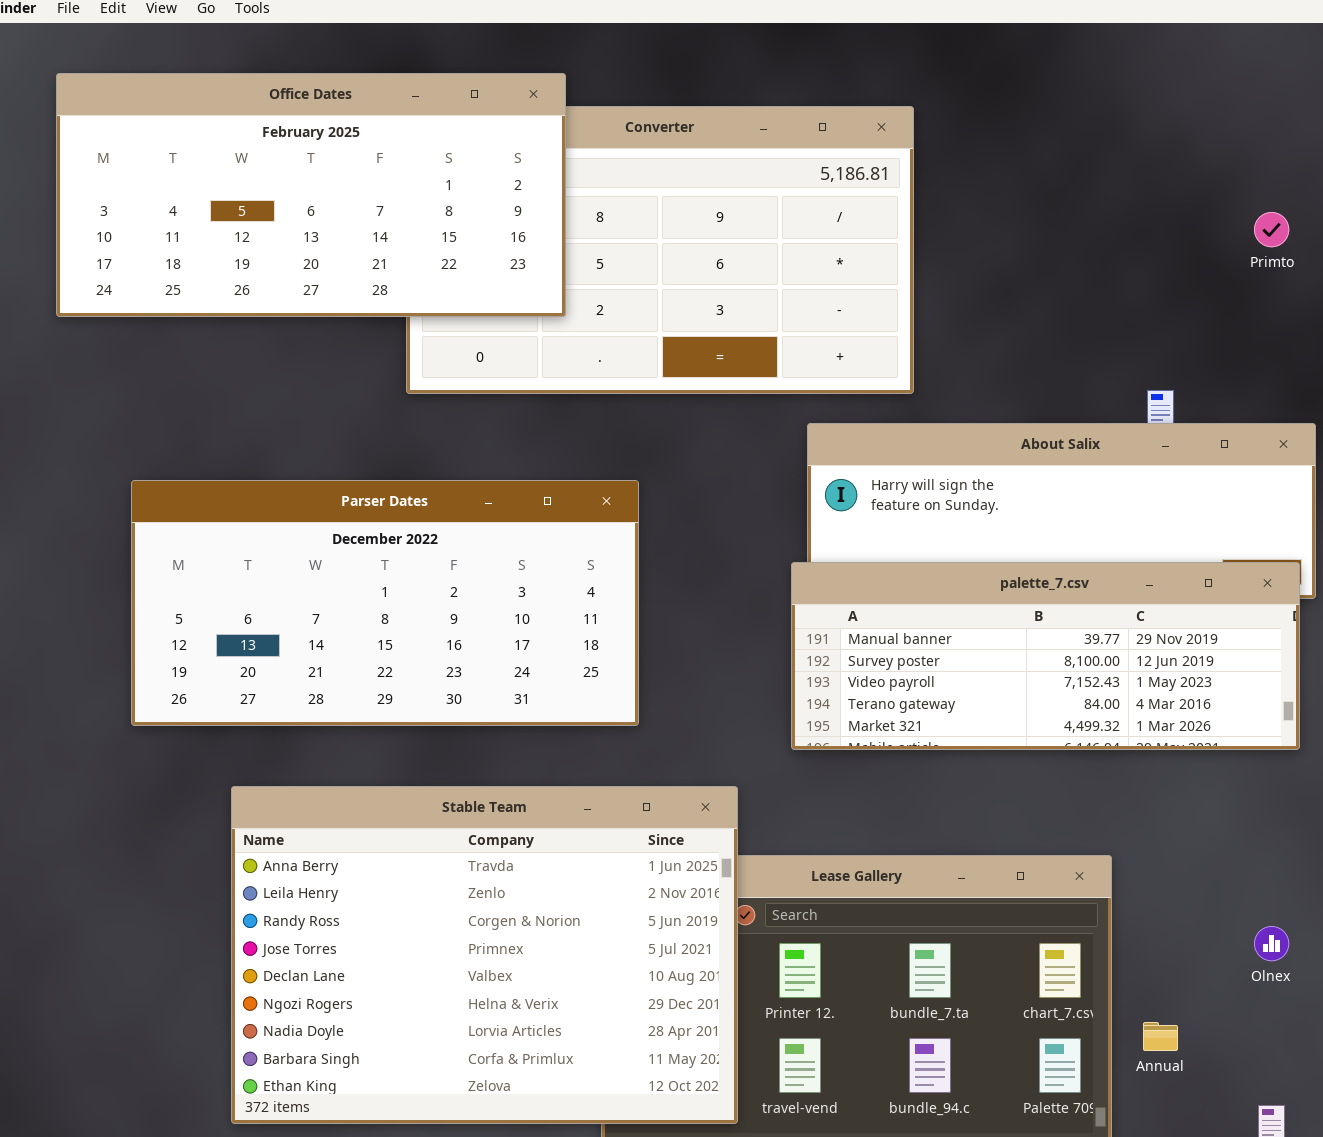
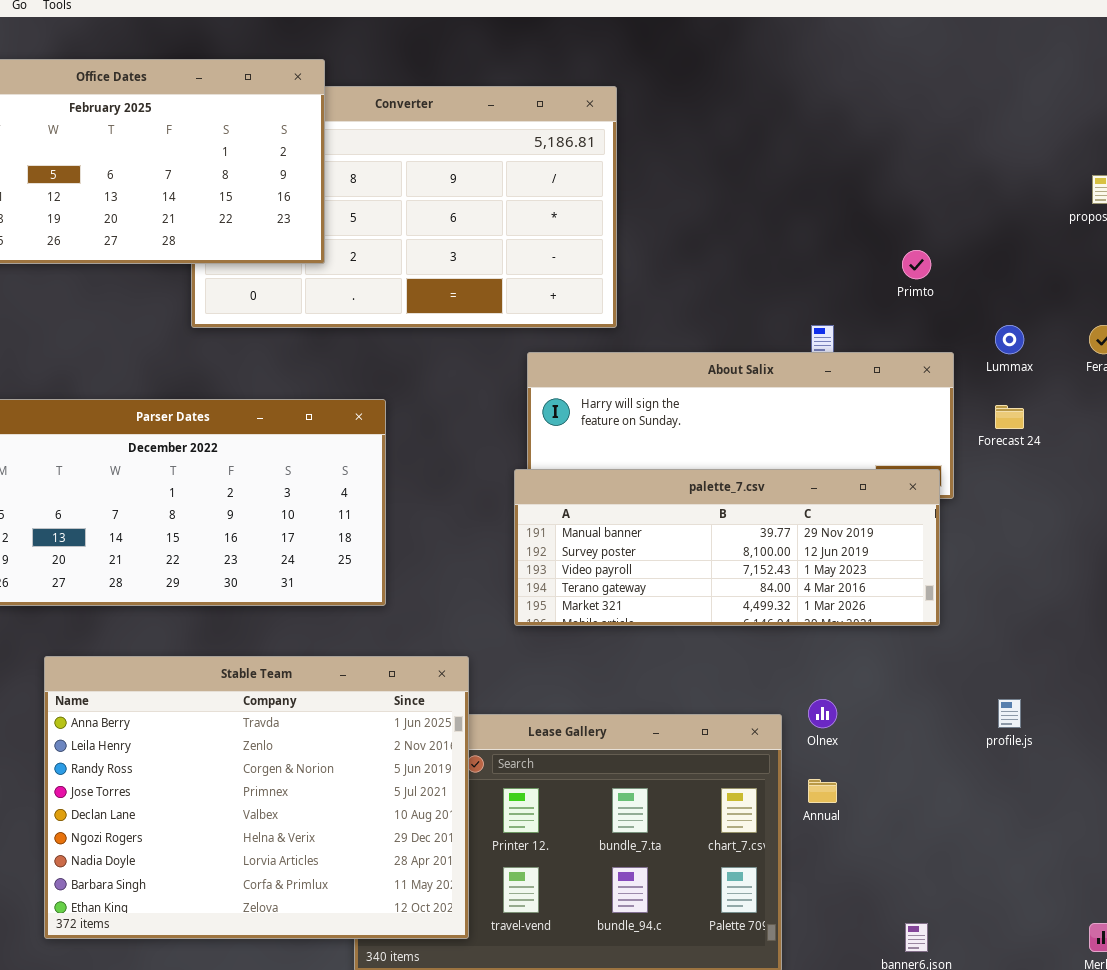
Primto: [1254,212,1289,247] -> [902,250,931,279], moved
Olnex: [1254,926,1289,961] -> [808,699,837,728], moved
Annual: [1143,1022,1178,1051] -> [808,779,837,803], moved

